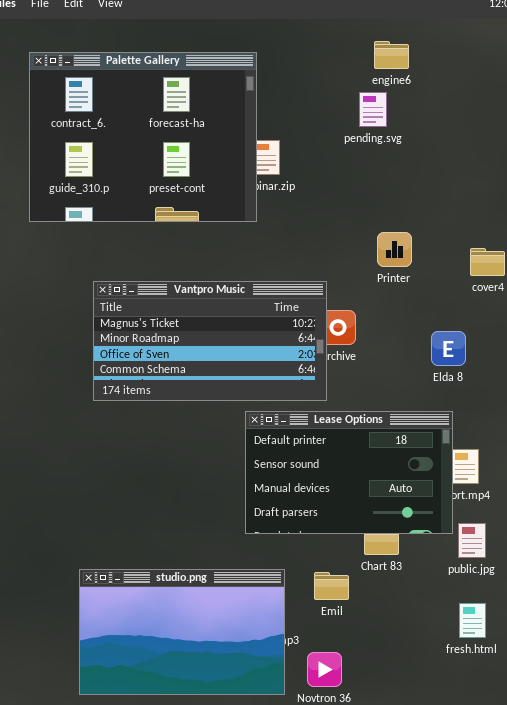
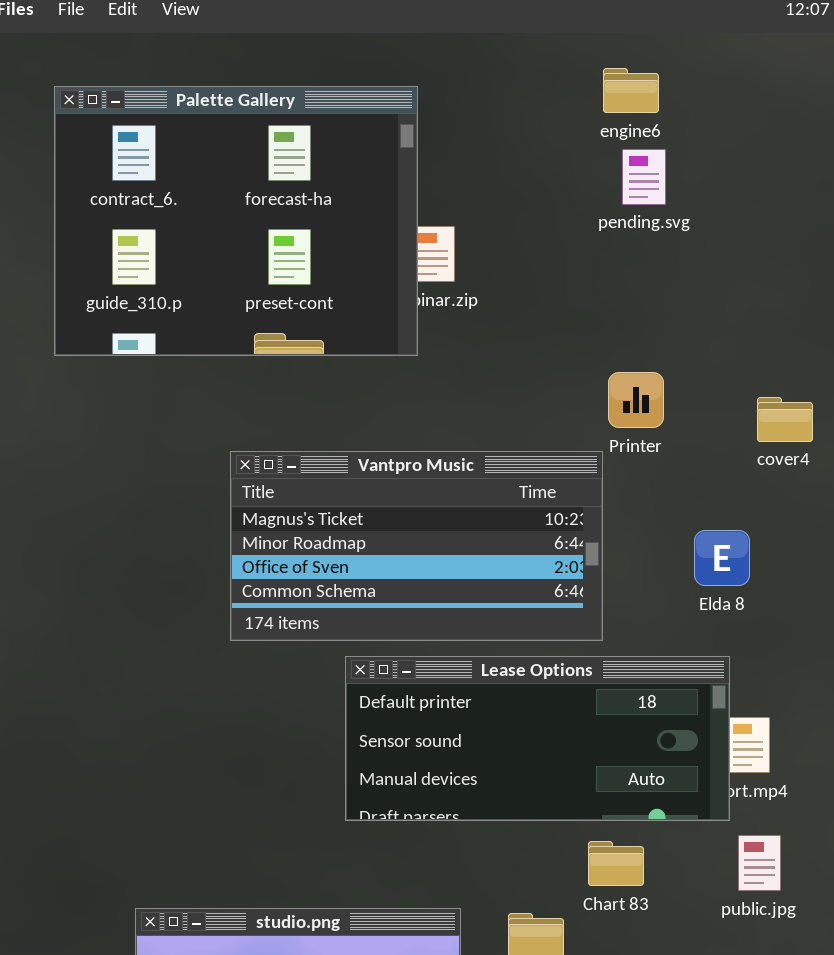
pending.svg: [359,92,387,127] -> [622,149,666,205], moved
Vantpro Music: [93,281,327,401] -> [230,451,603,641], moved
Lease Options: [245,411,453,534] -> [345,656,730,821], resized

